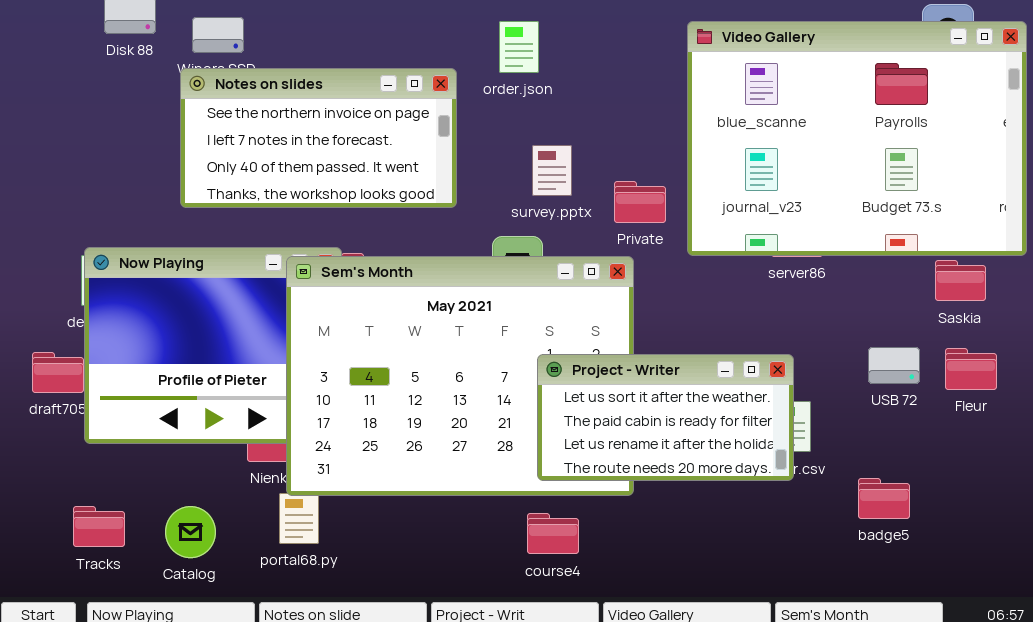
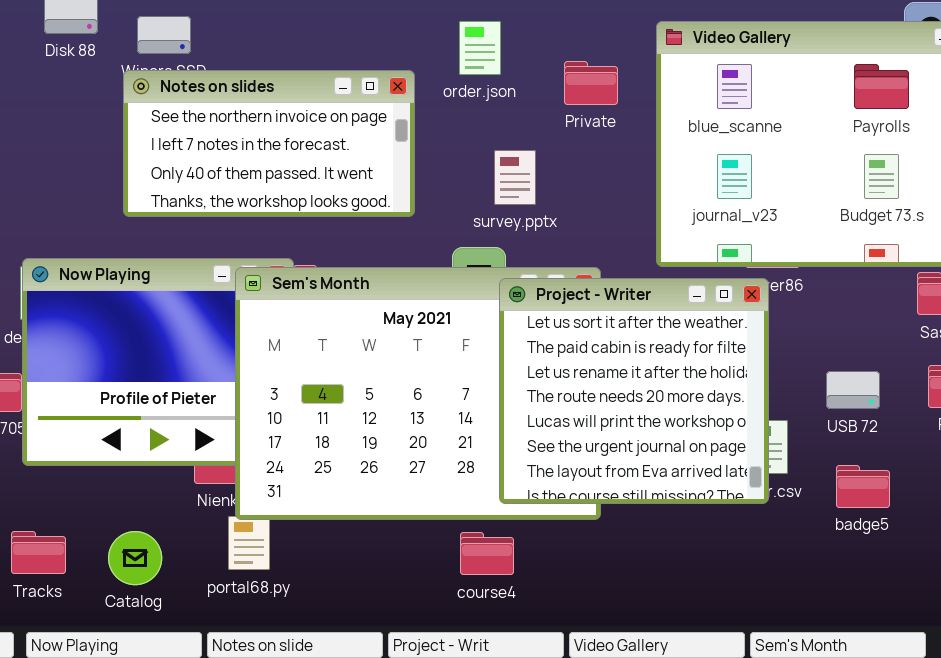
Private: [614,181,666,223] -> [564,61,618,105], moved
USB 72: [868,347,920,384] -> [826,371,880,409], moved
Project - Writer: [537,354,794,481] -> [499,278,769,504], resized
badge5: [858,478,910,519] -> [836,465,890,508], moved
course4: [527,513,579,554] -> [460,532,514,575], moved

